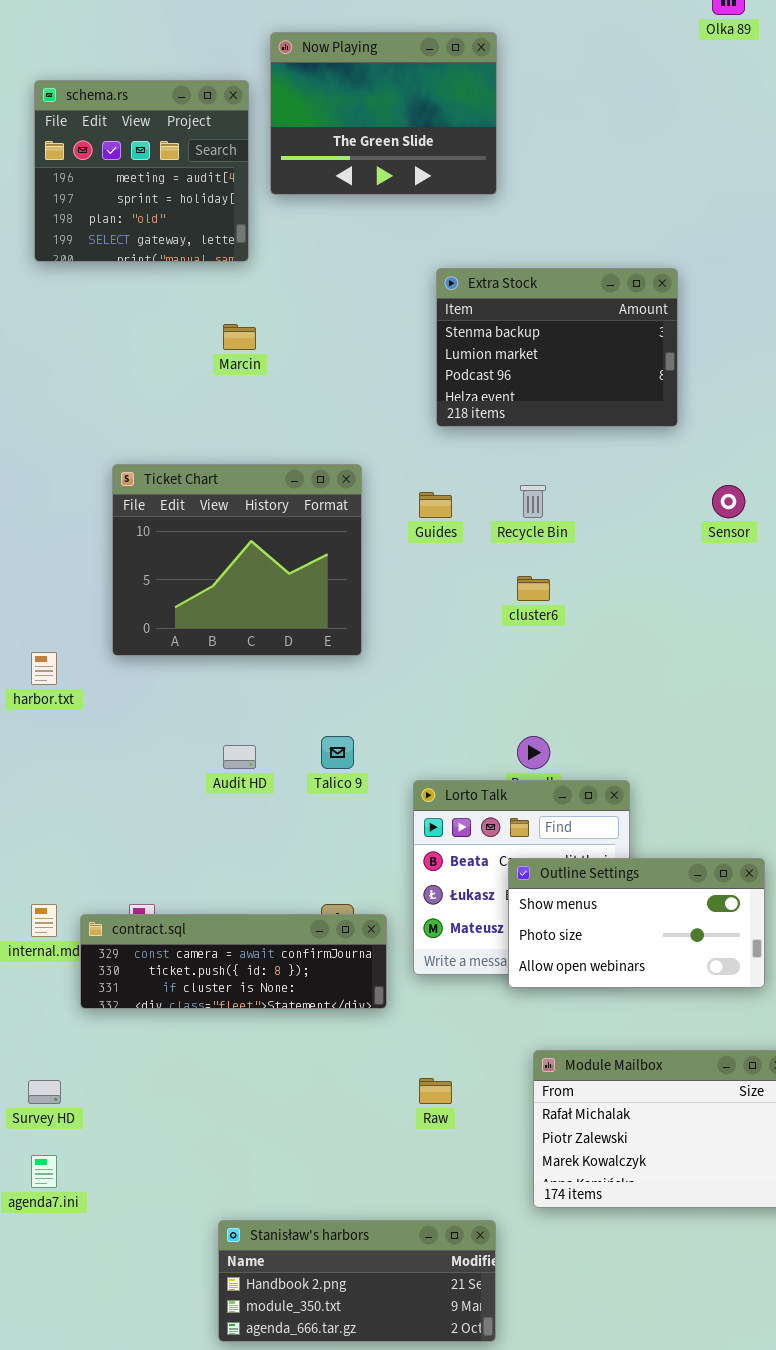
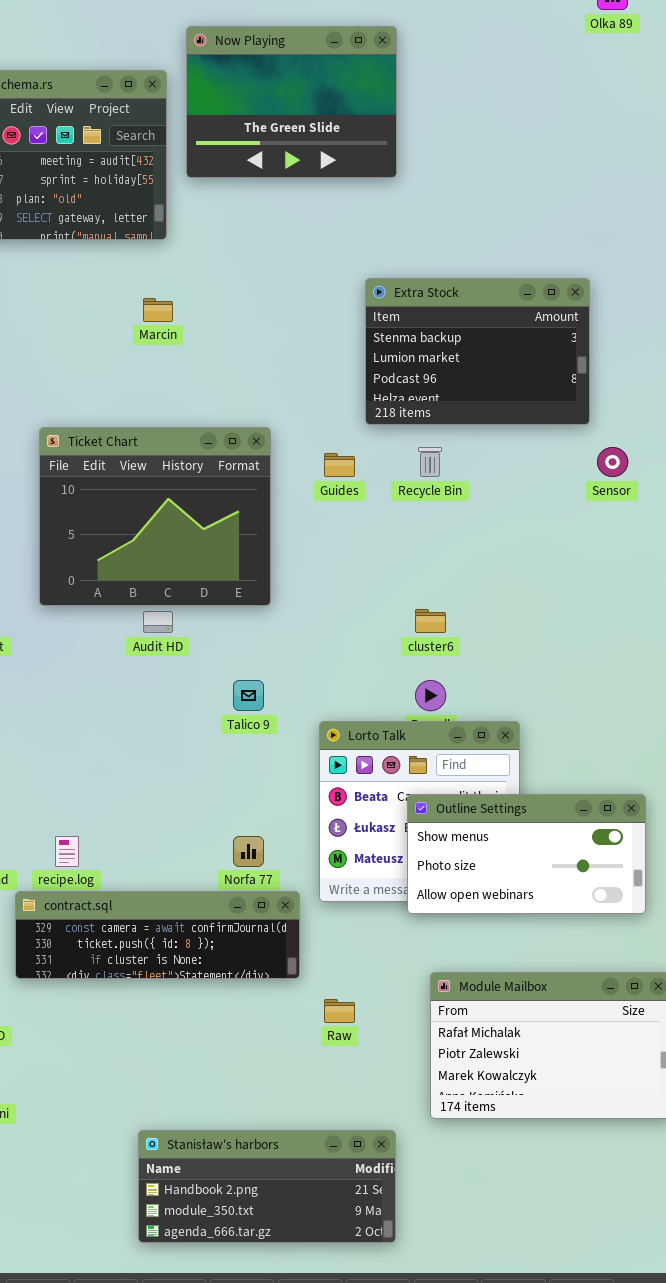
Extra Stock: [436,268,678,427] -> [365,278,590,425], moved
cluster6: [517,576,550,601] -> [415,609,446,633], moved
Audit HD: [223,745,256,769] -> [143,611,173,633], moved
contract.sql: [80,914,387,1009] -> [15,891,300,979], moved

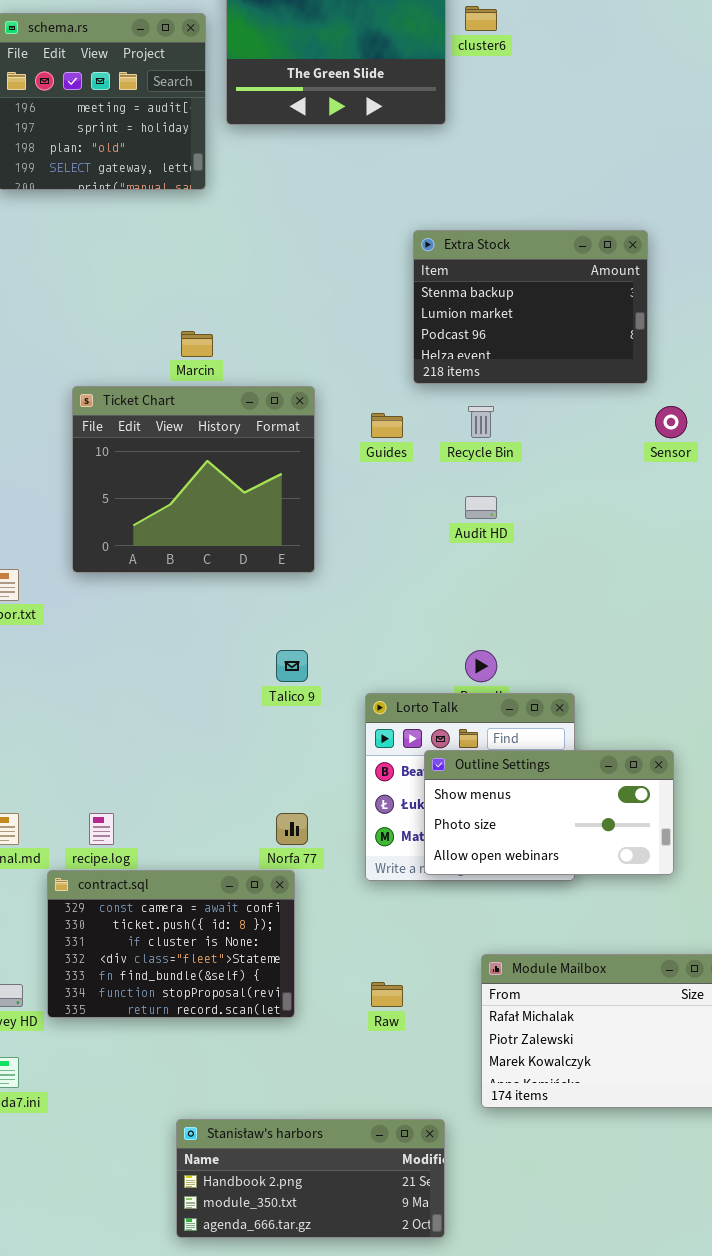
Marcin: [143,298,173,322] -> [181,331,213,357], moved
cluster6: [415,609,446,633] -> [465,6,497,31], moved
Audit HD: [143,611,173,633] -> [465,496,497,519], moved
Outline Settings: [407,794,646,914] -> [424,750,674,875], moved
contract.sql: [15,891,300,979] -> [47,870,295,1018], resized

